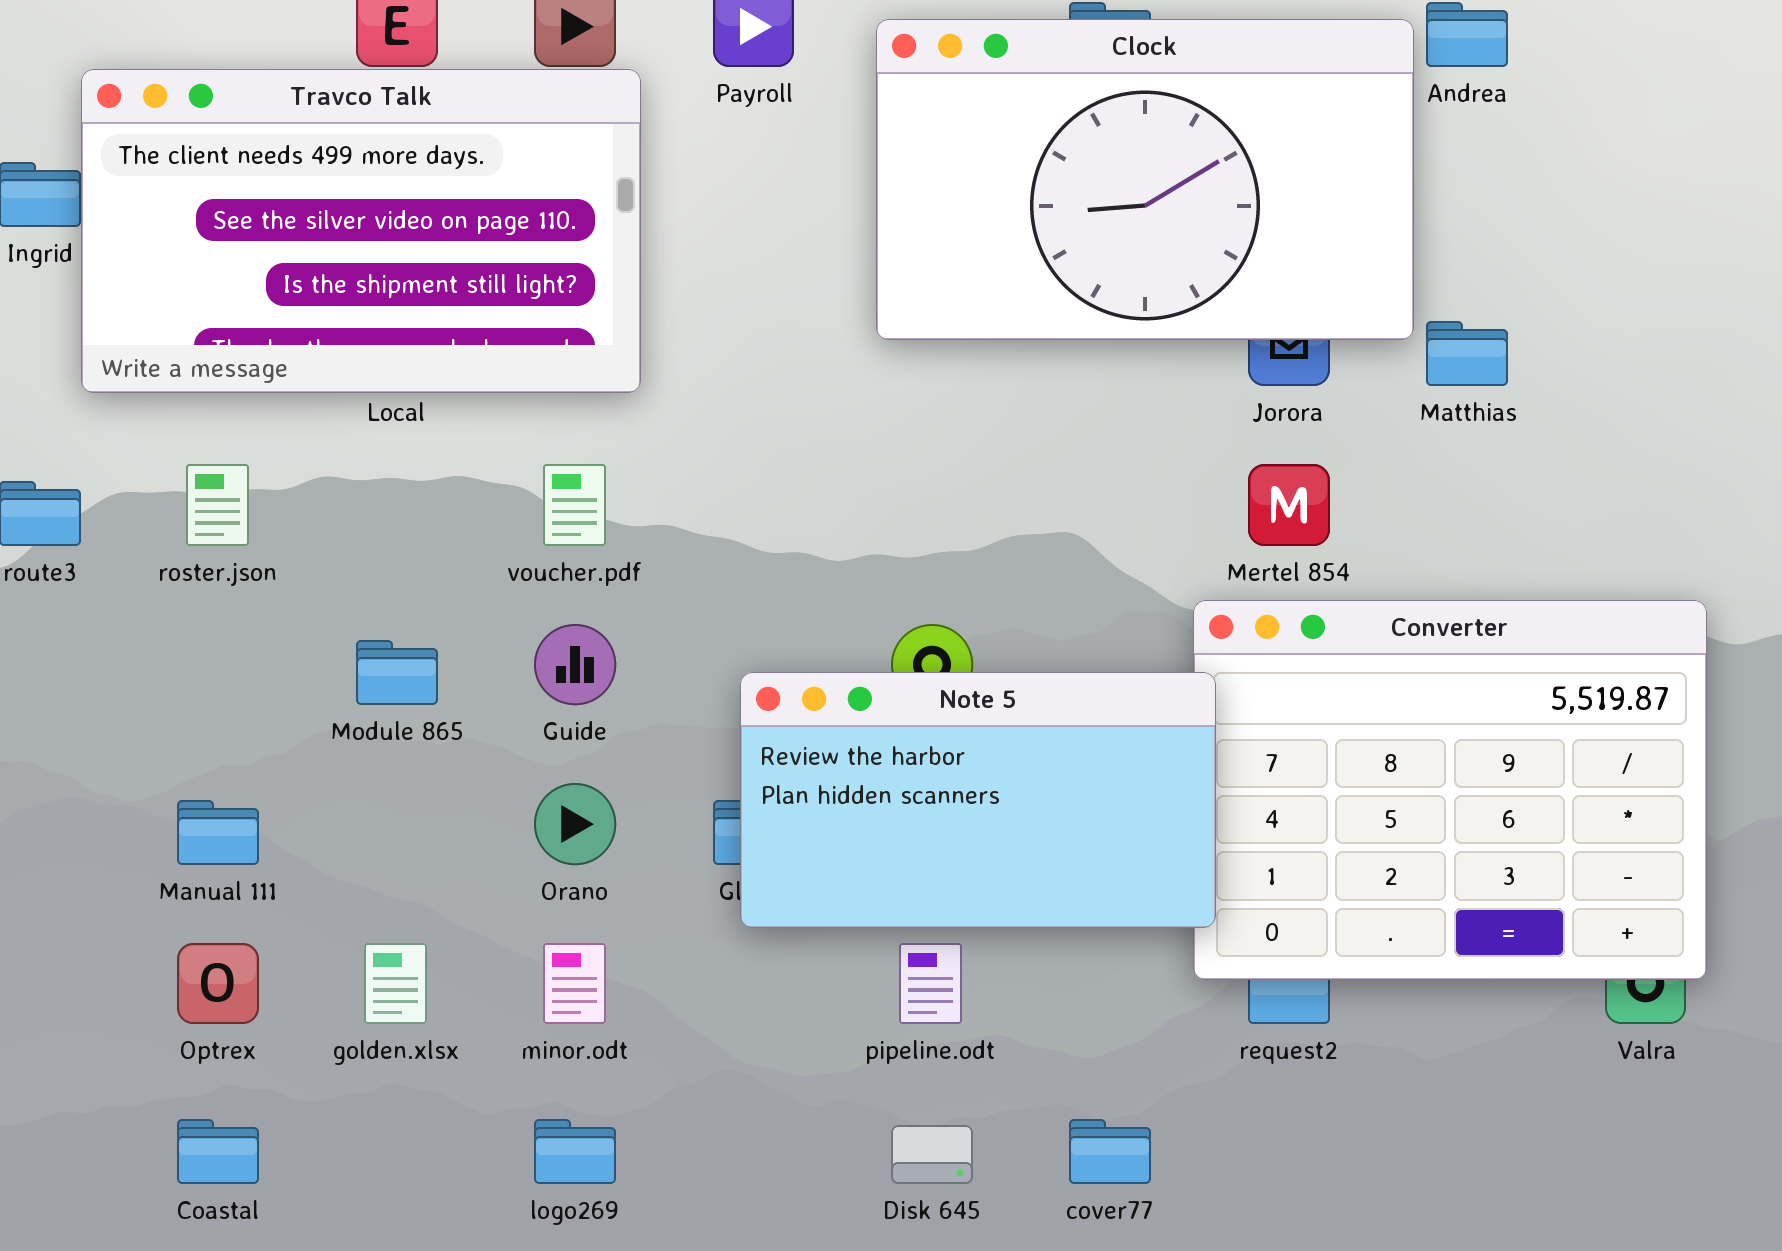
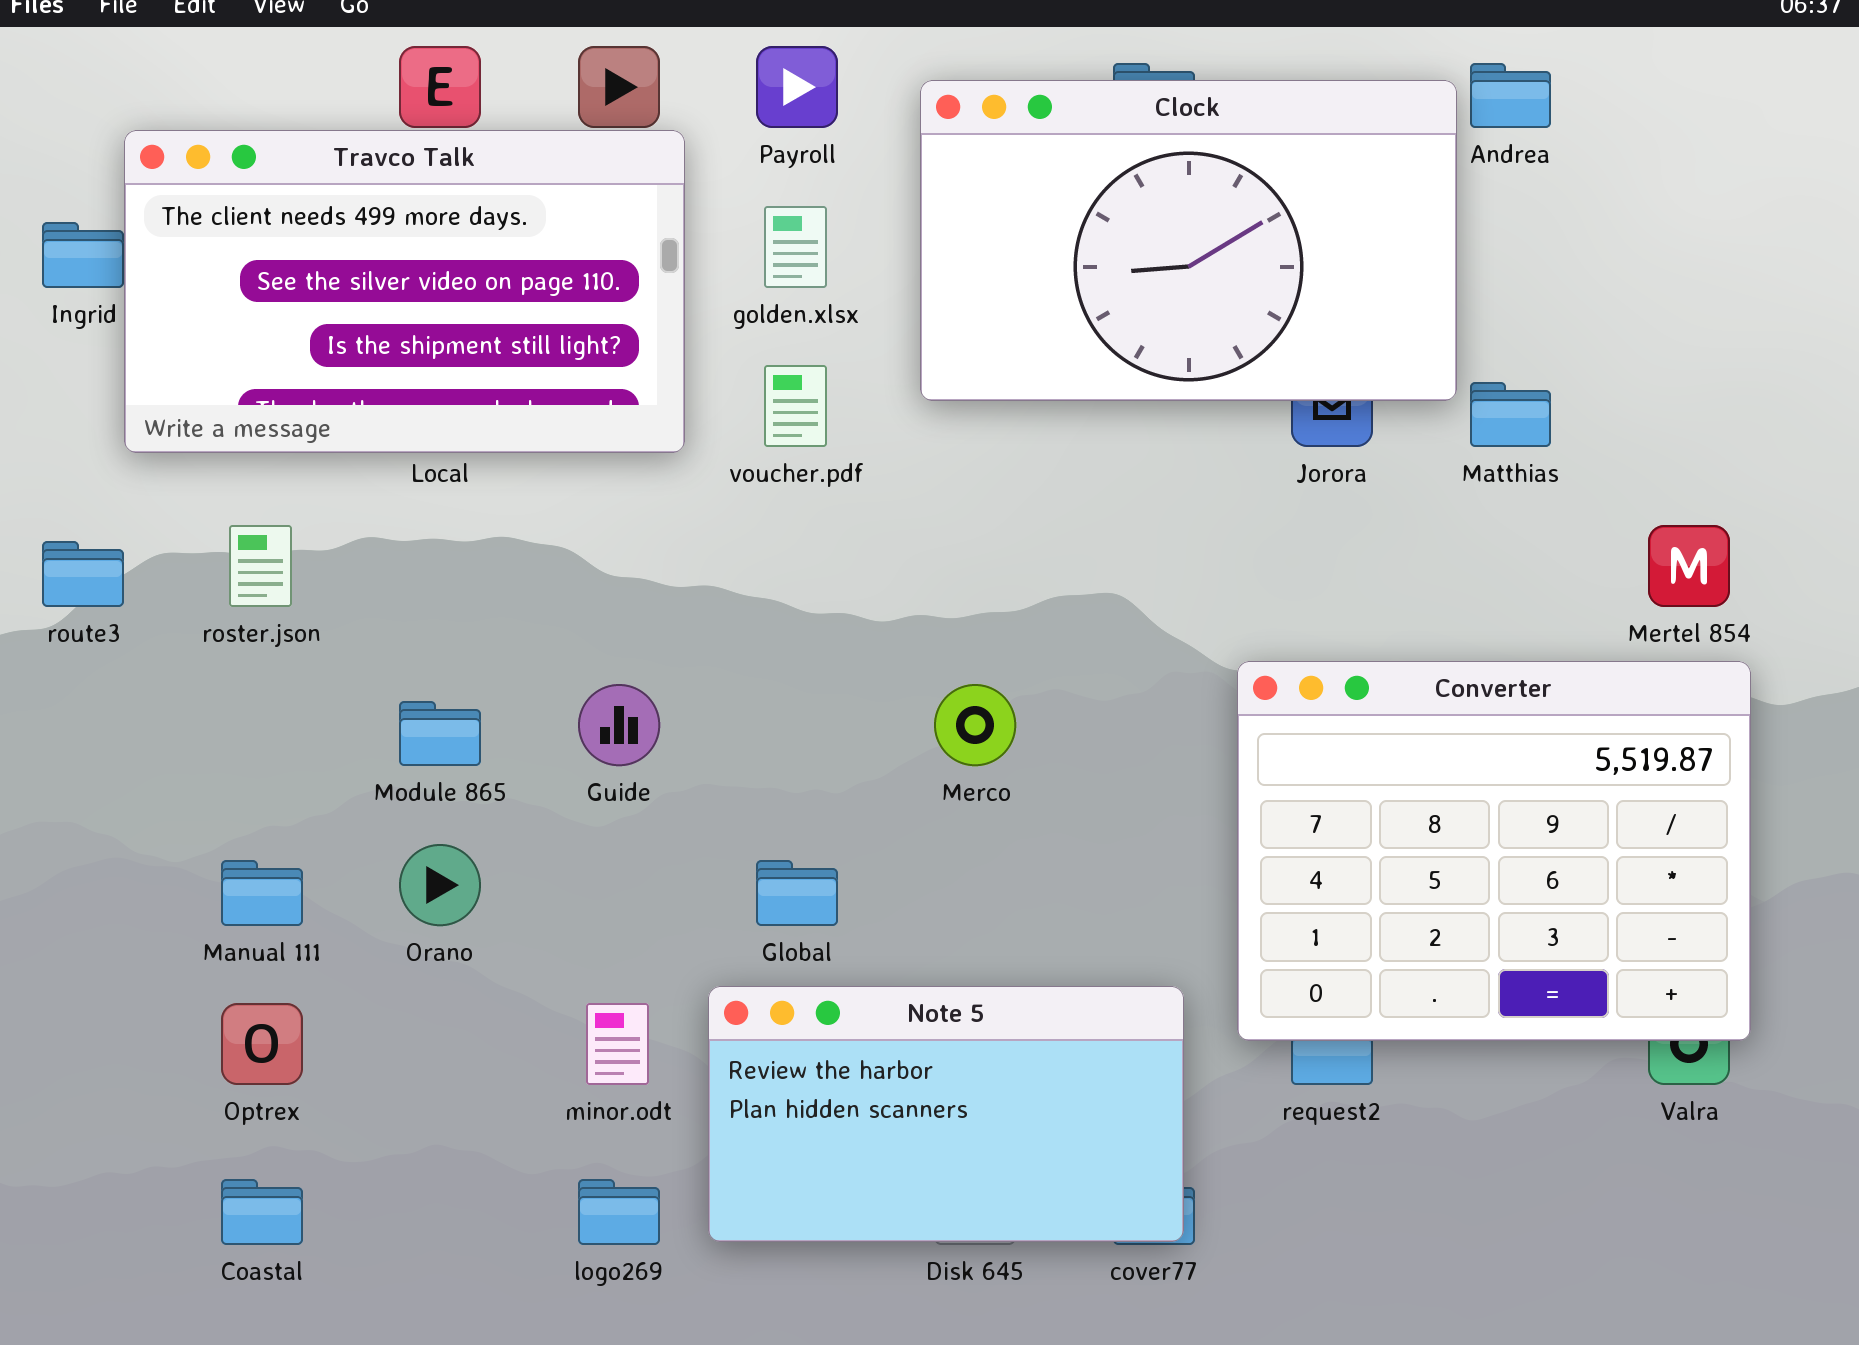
voucher.pdf: [543,464,606,546] -> [764,365,827,447], moved
Mertel 854: [1248,464,1330,546] -> [1648,525,1730,607], moved
Note 5: [740,672,1216,928] -> [708,986,1184,1242], moved
Orano: [534,783,616,865] -> [399,844,481,926], moved
golden.xlsx: [364,943,427,1024] -> [764,206,827,288], moved

